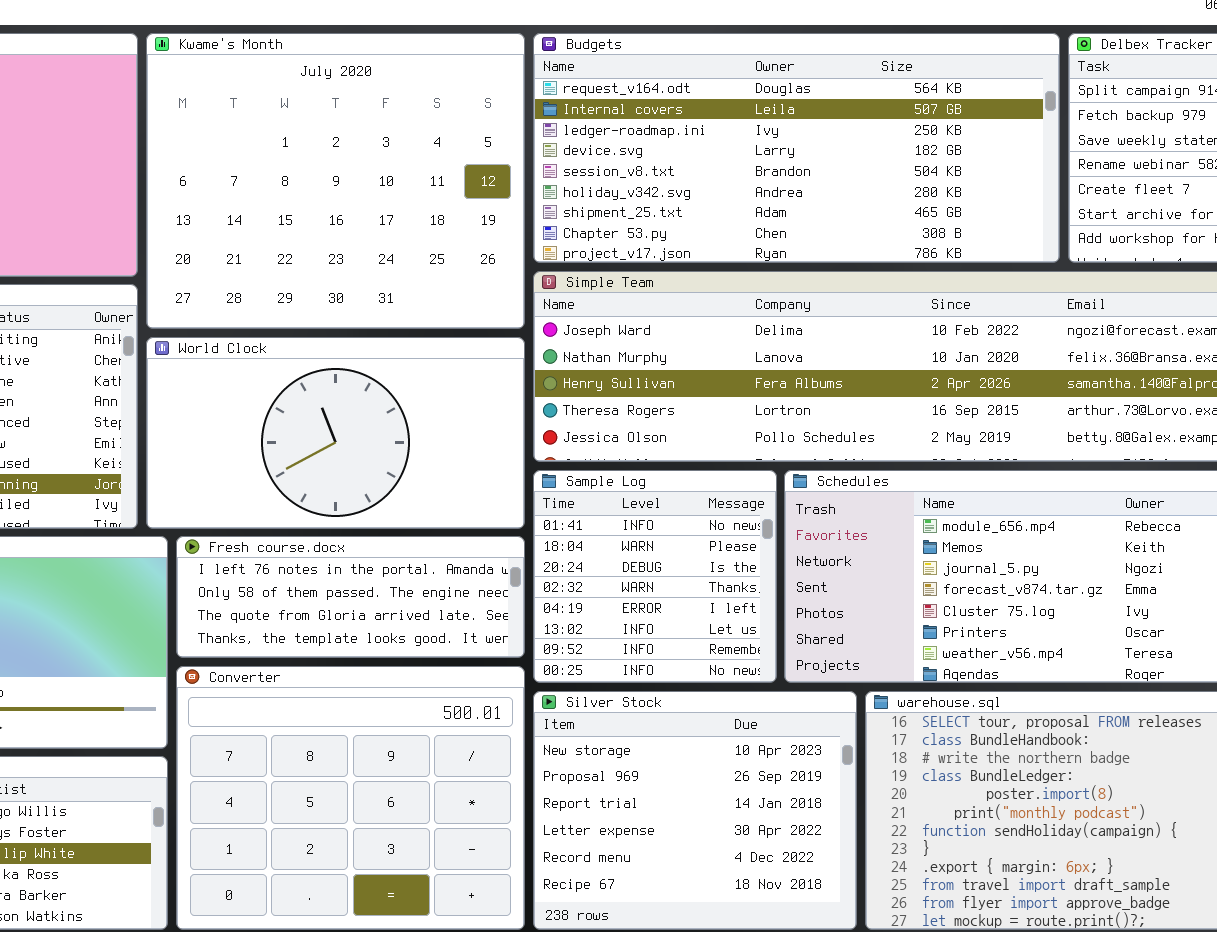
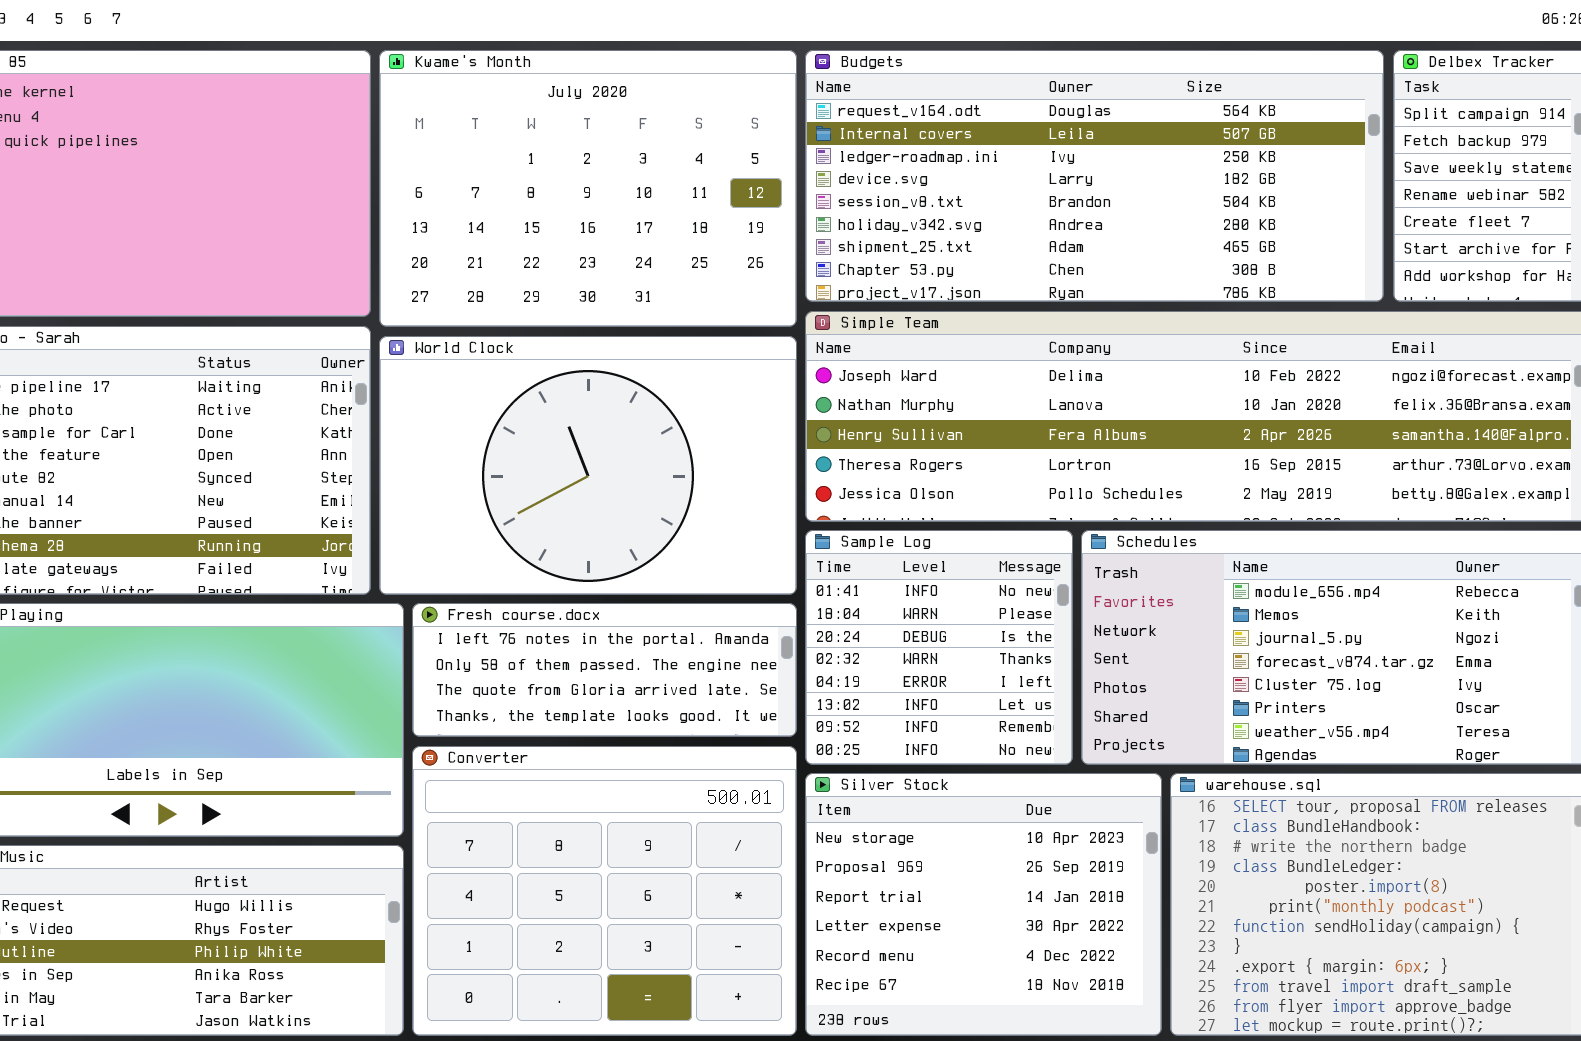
Kwame's Month: [146,33,525,329] -> [379,50,797,327], resized
World Clock: [146,337,525,529] -> [379,336,797,595], resized

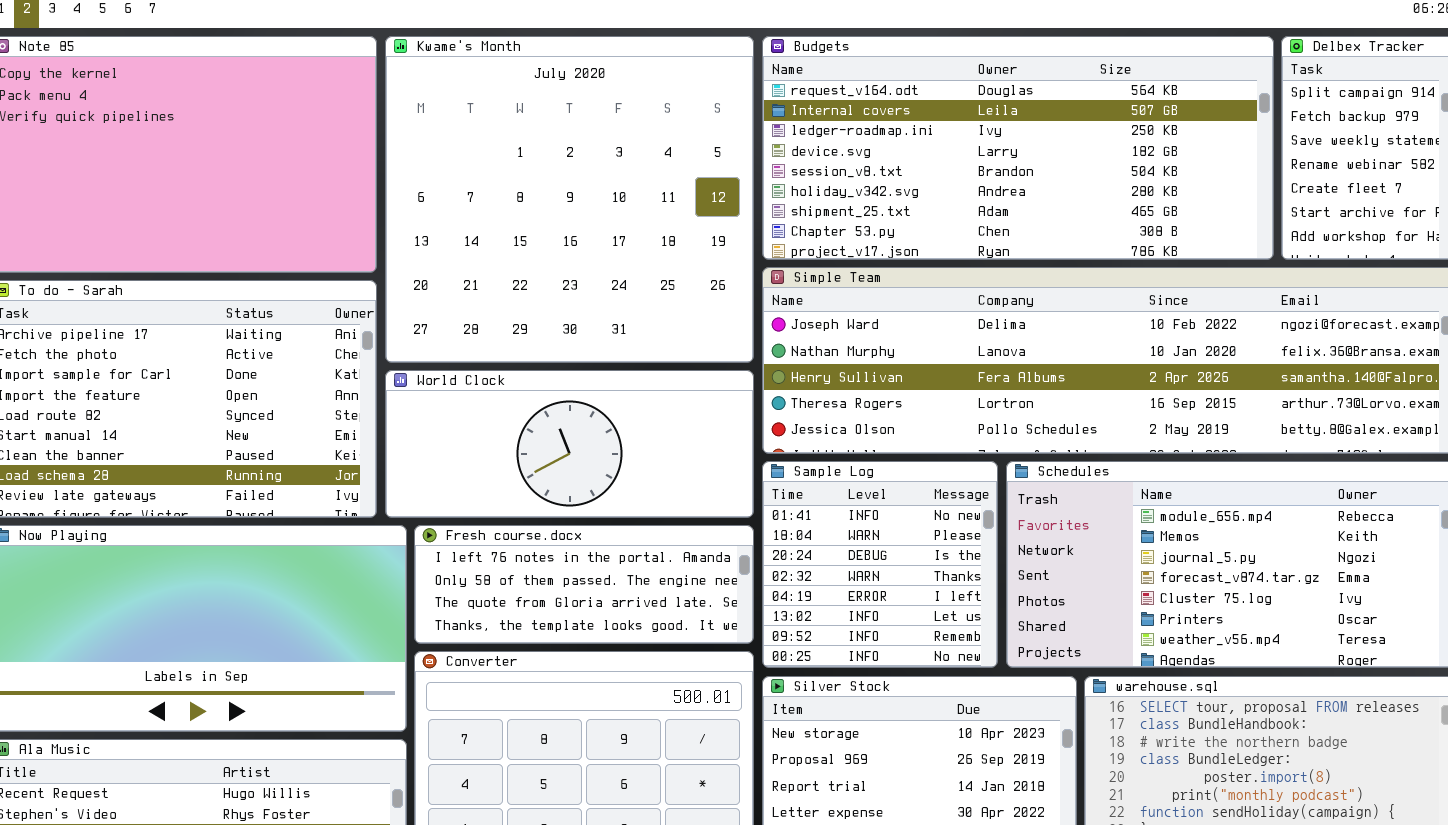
Kwame's Month: [379,50,797,327] -> [385,36,754,363], resized
World Clock: [379,336,797,595] -> [385,370,754,518], resized

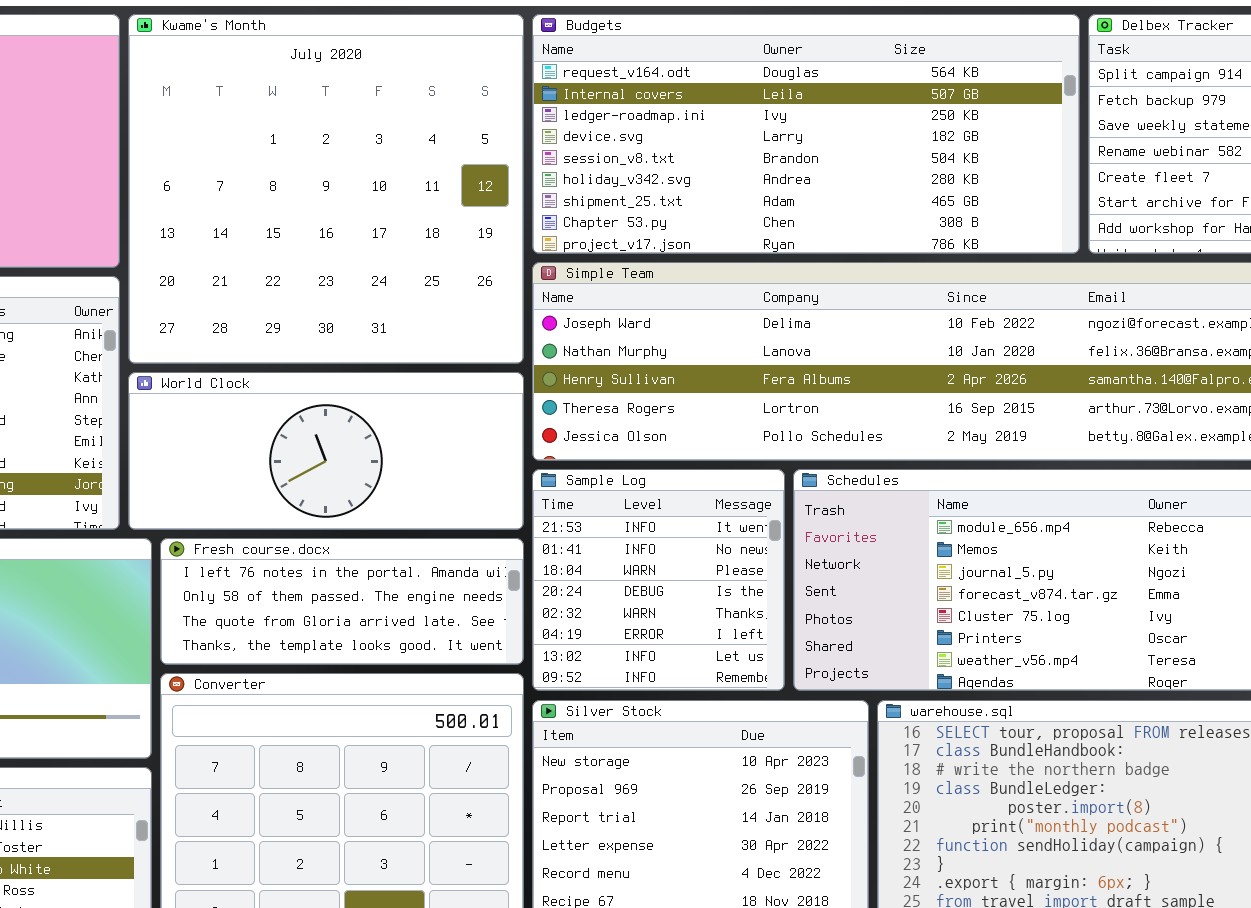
Sample Log: [762,461,998,668] -> [532,469,785,691], scrolled up 1 row

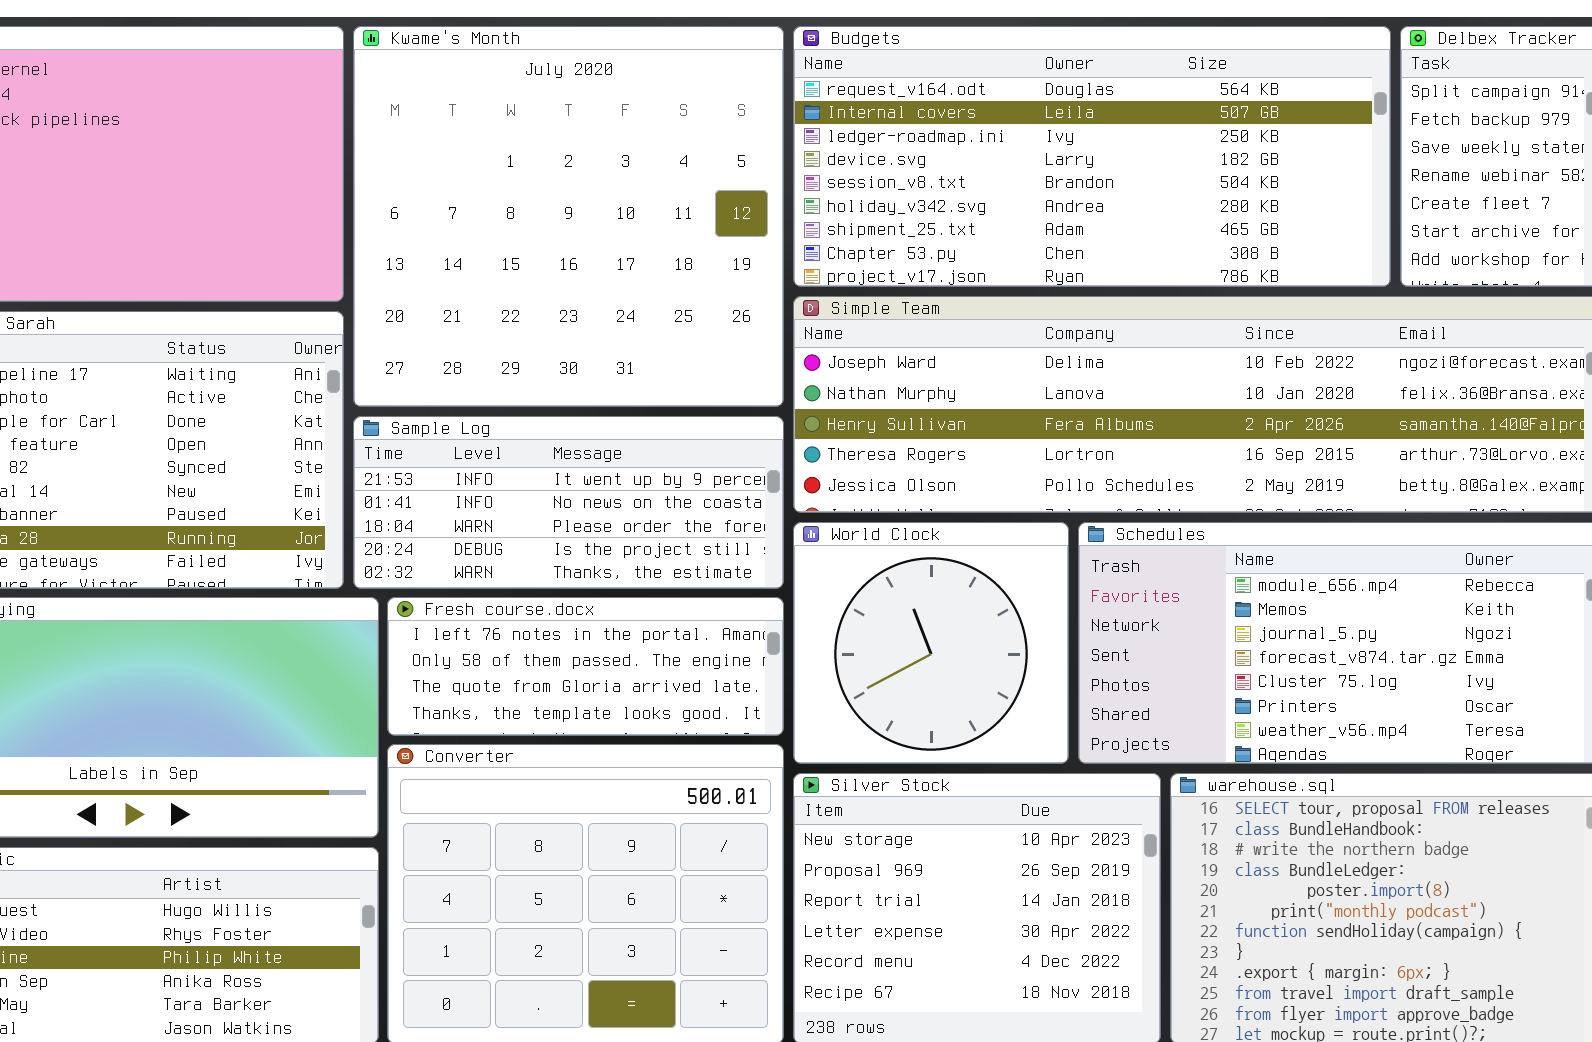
World Clock: [128,372,524,530] -> [793,522,1069,764], moved, resized
Sample Log: [532,469,785,691] -> [353,416,784,589], moved, resized

